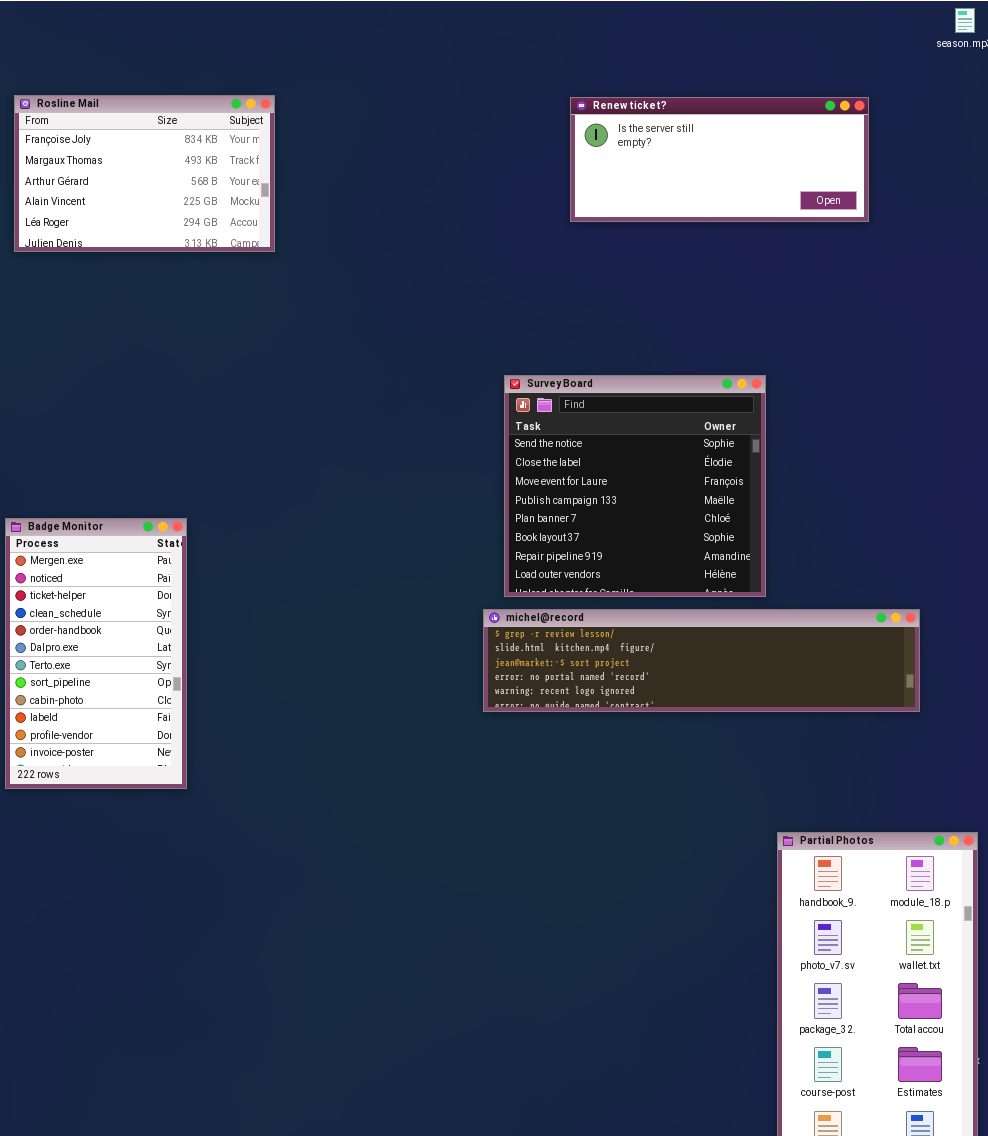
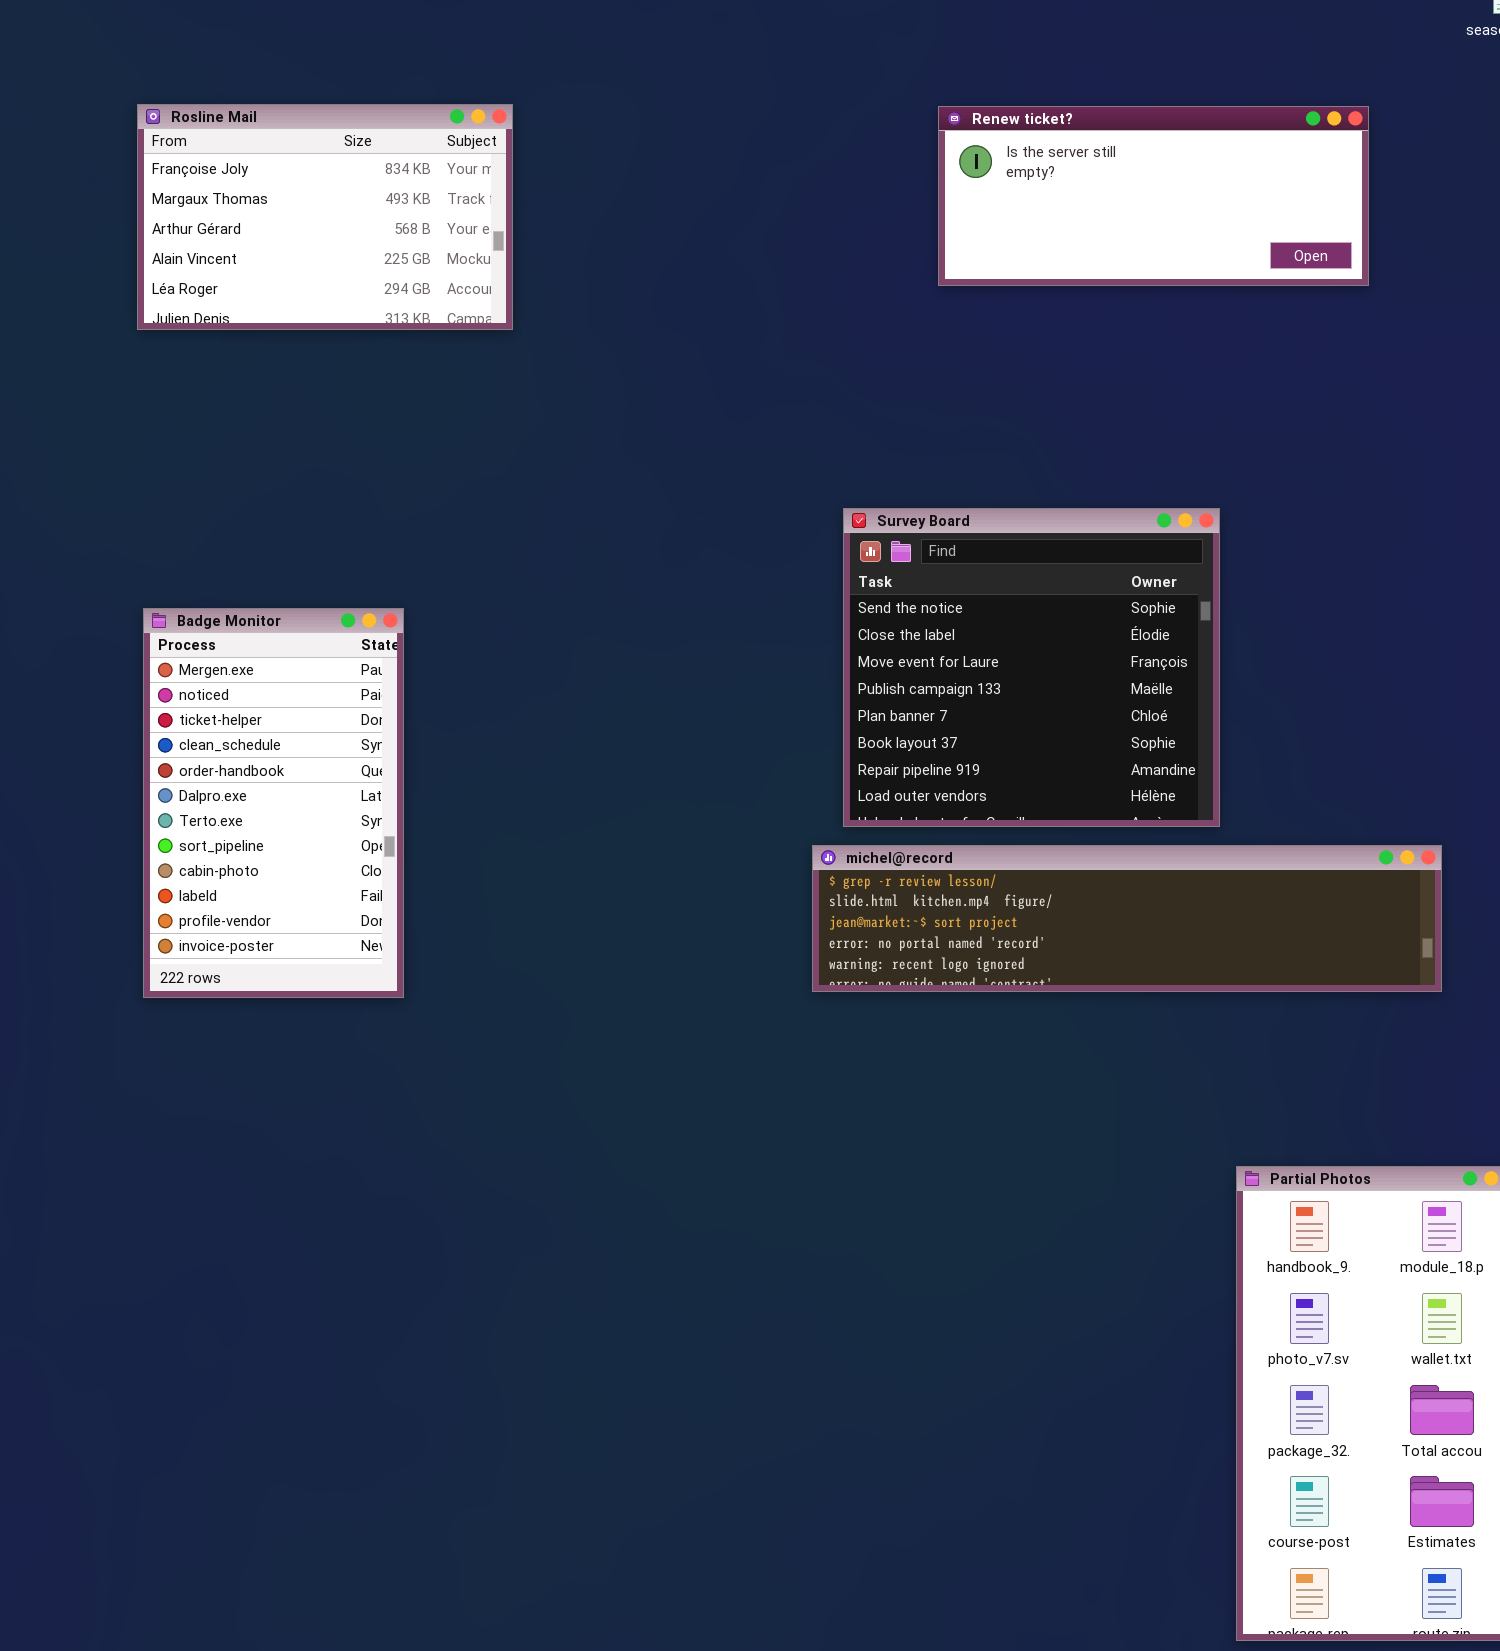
Badge Monitor: [5,518,187,789] -> [143,608,404,998], moved

